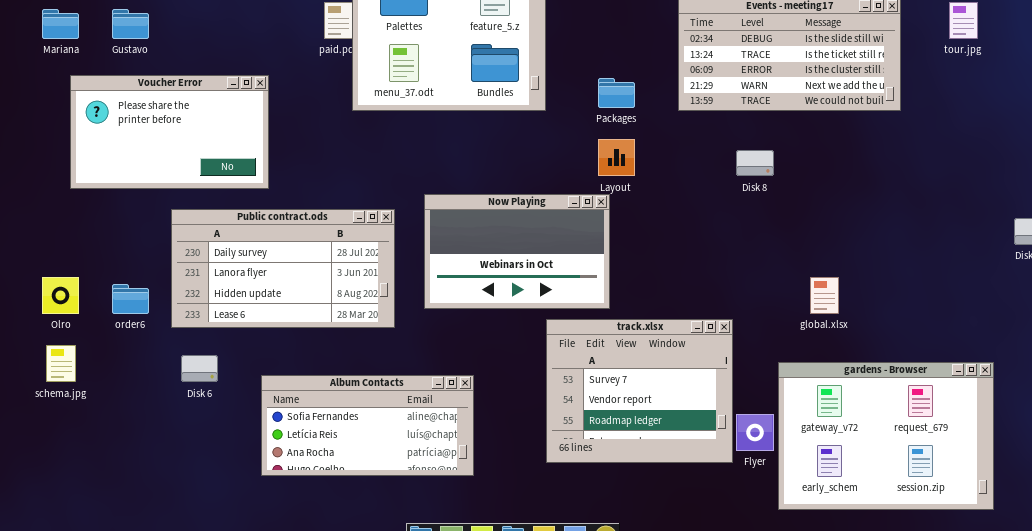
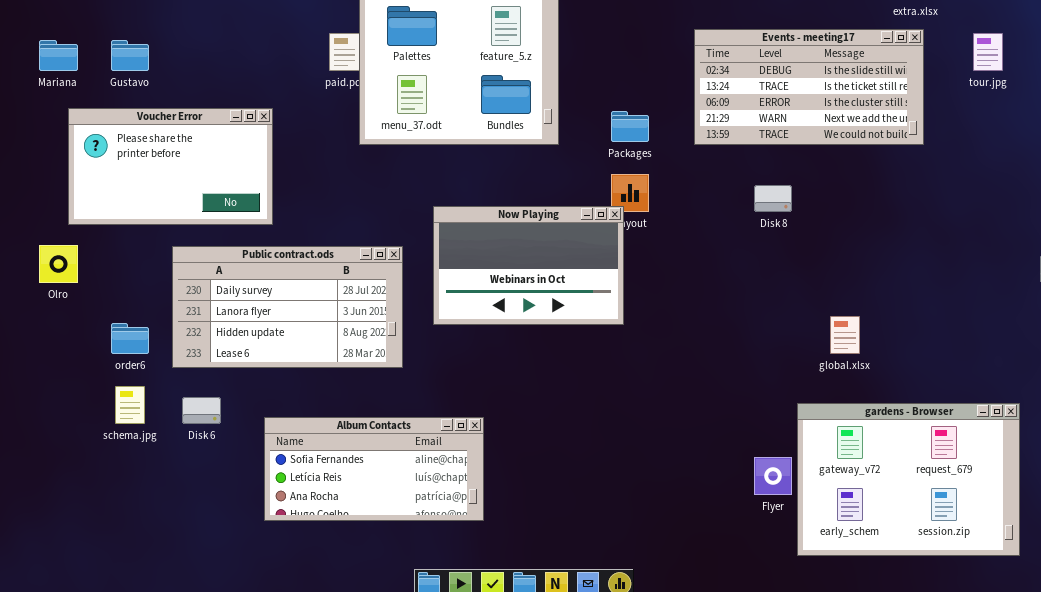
Now Playing: [424,194,610,309] -> [433,206,624,325], moved
Olro: [42,277,79,314] -> [39,245,78,283], moved
track.xlsx: [546,319,733,463] -> none, closed
schema.jpg: [46,345,76,382] -> [115,386,145,424], moved

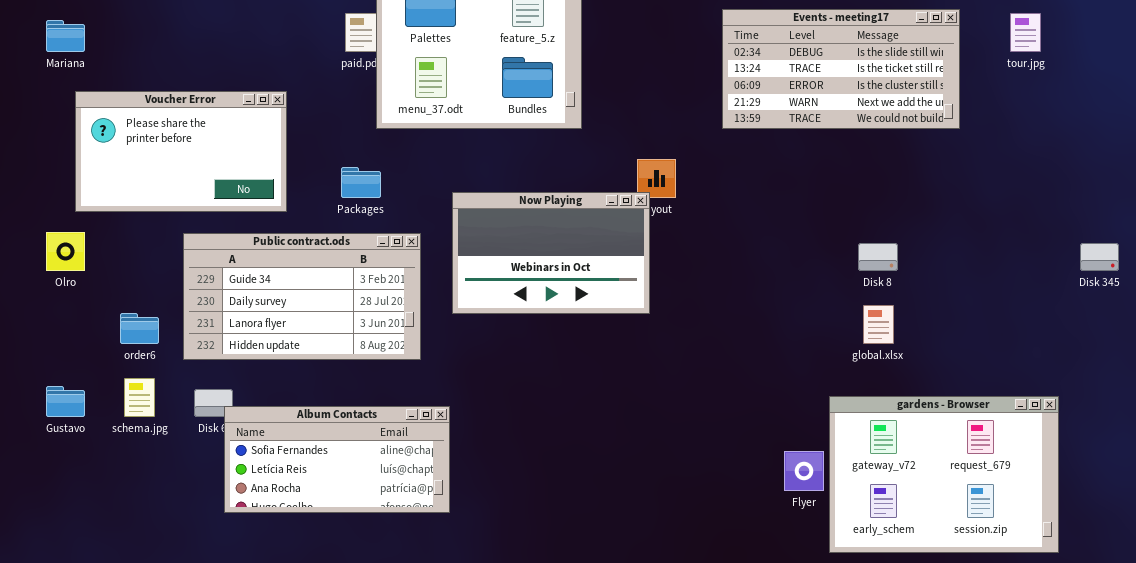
Gustavo: [111,40,149,71] -> [46,386,85,417], moved
Packages: [611,111,649,142] -> [341,167,381,198], moved
Disk 8: [754,185,792,212] -> [858,243,898,271], moved
Public contract.ods: [172,246,403,368] -> [183,233,421,360], scrolled up 1 row
Album Contacts: [264,417,484,521] -> [224,406,450,513], moved

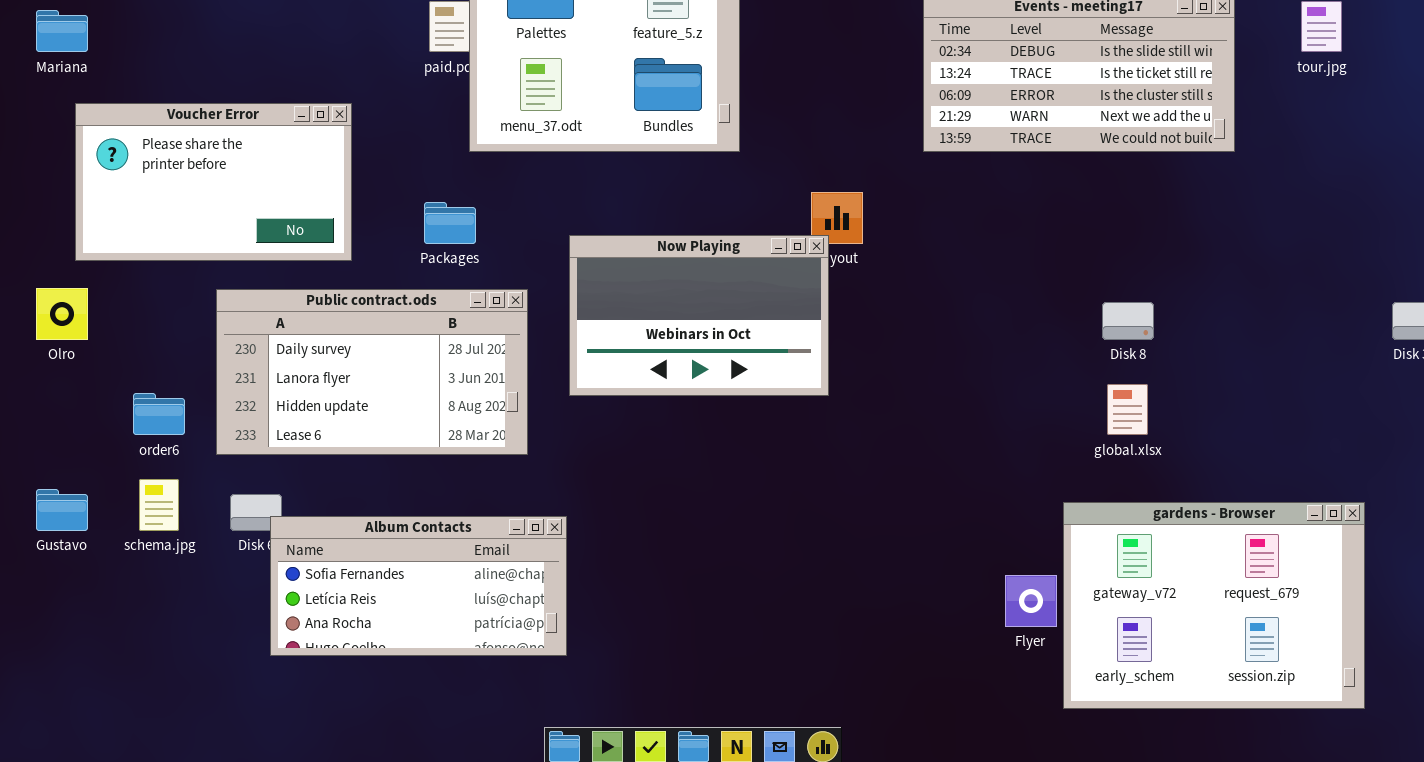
Public contract.ods: [183,233,421,360] -> [216,289,528,455], scrolled down 1 row

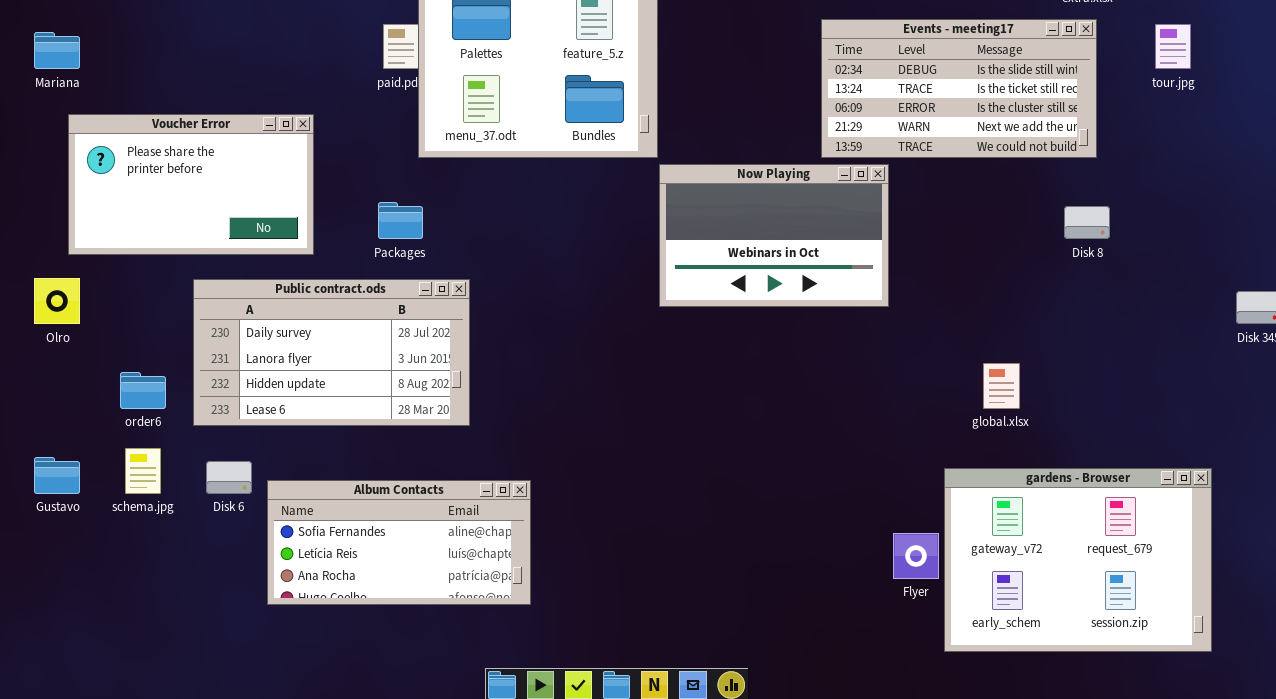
Now Playing: [569,235,829,396] -> [659,164,889,307], moved
Disk 8: [1102,302,1154,340] -> [1064,206,1110,239], moved
Album Contacts: [270,516,567,656] -> [267,480,531,605], moved

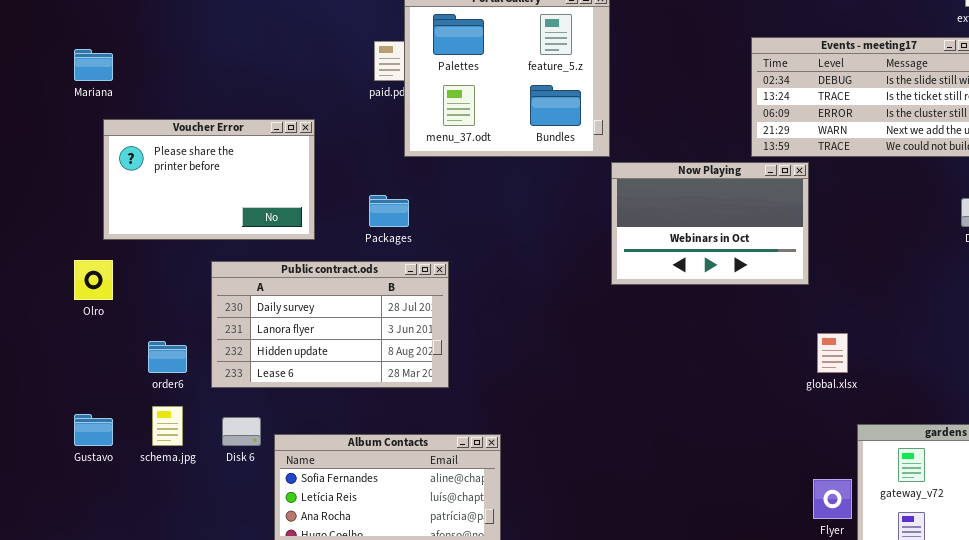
global.xlsx: [983,363,1020,409] -> [817,333,848,373], moved

